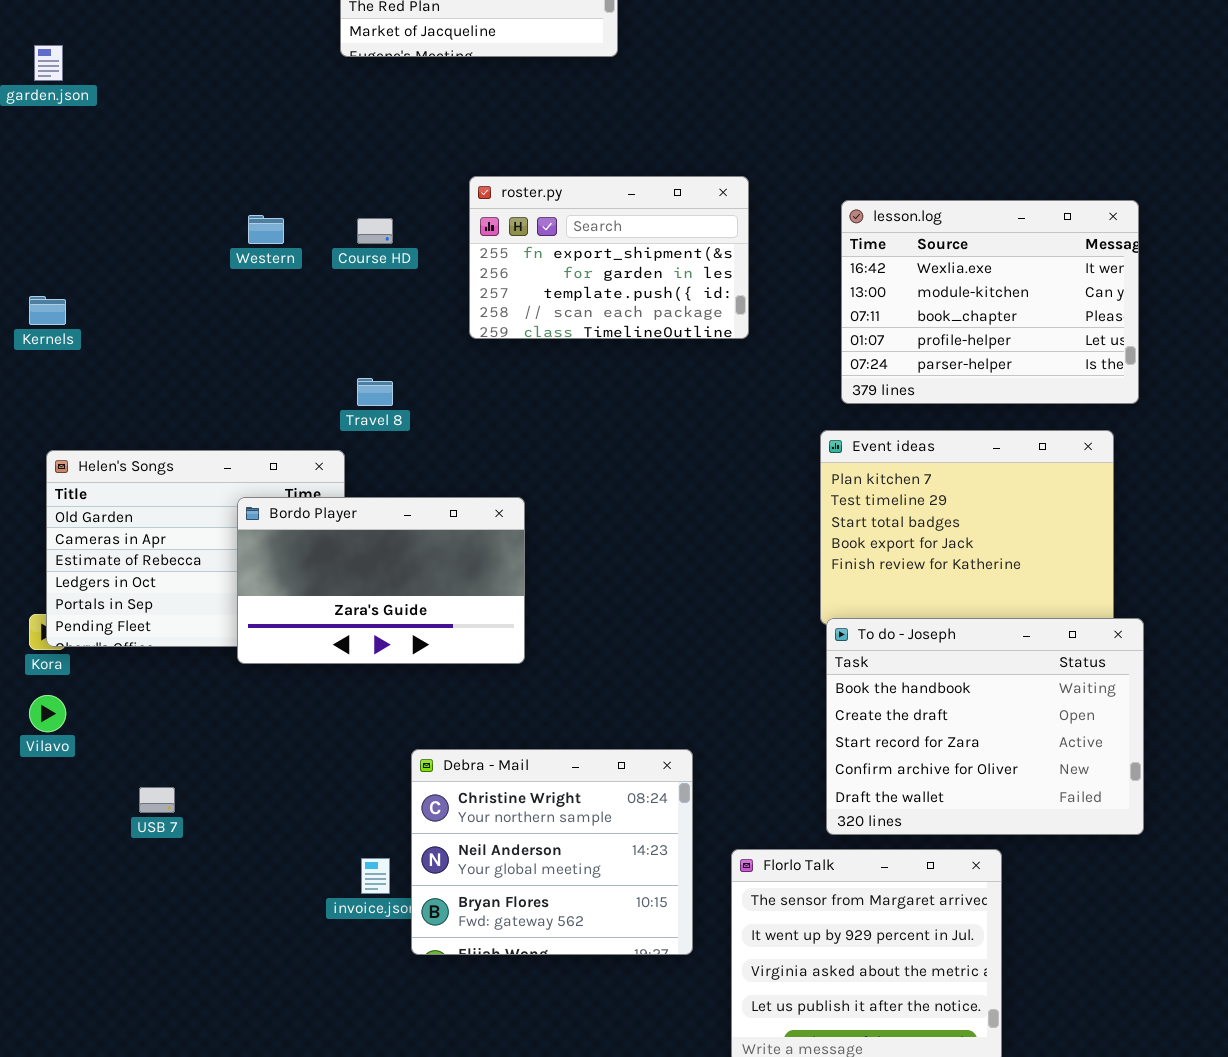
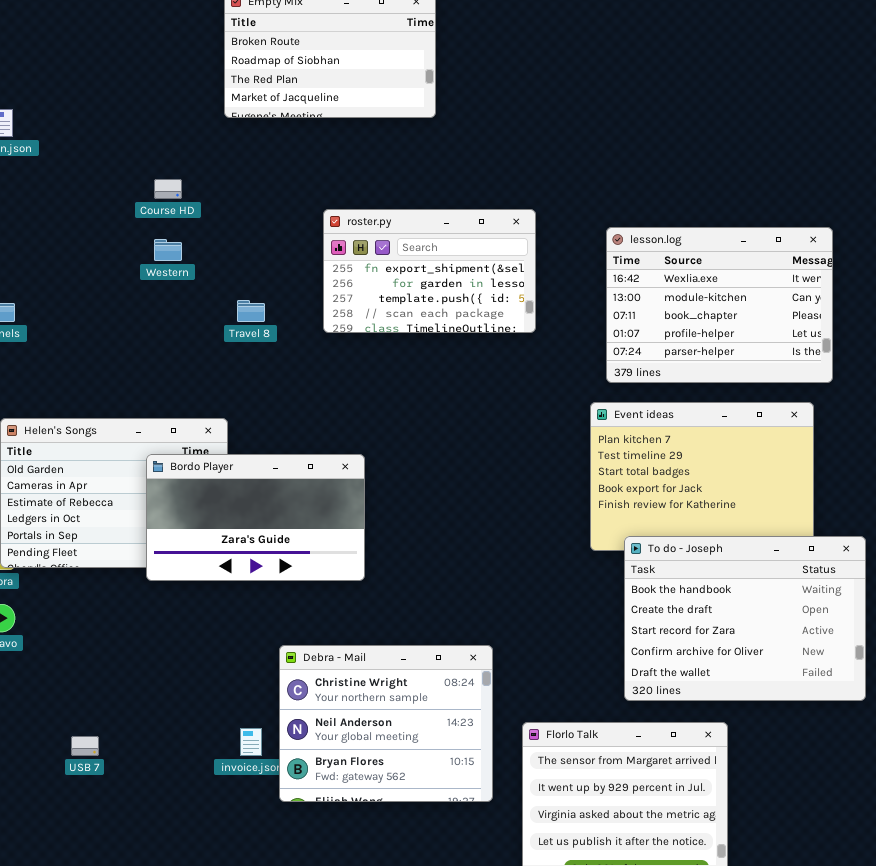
Course HD: [357,218,393,244] -> [154,179,182,199], moved
Travel 8: [357,378,393,406] -> [237,300,265,322], moved
To do - Joseph: [826,618,1144,835] -> [624,536,866,701], moved
USB 7: [139,787,175,813] -> [71,736,99,756], moved

